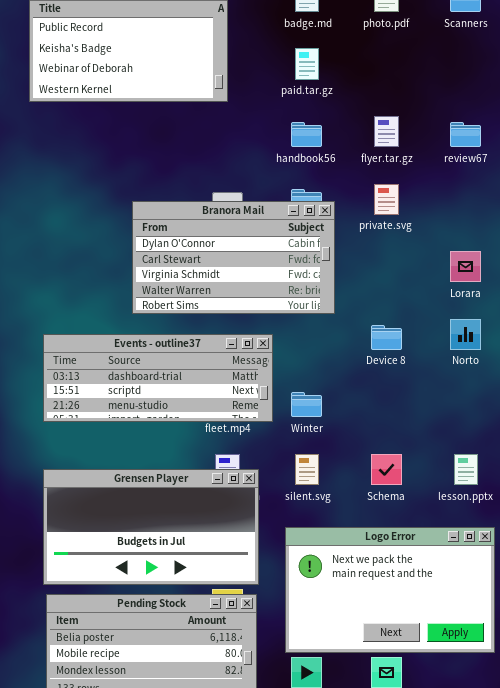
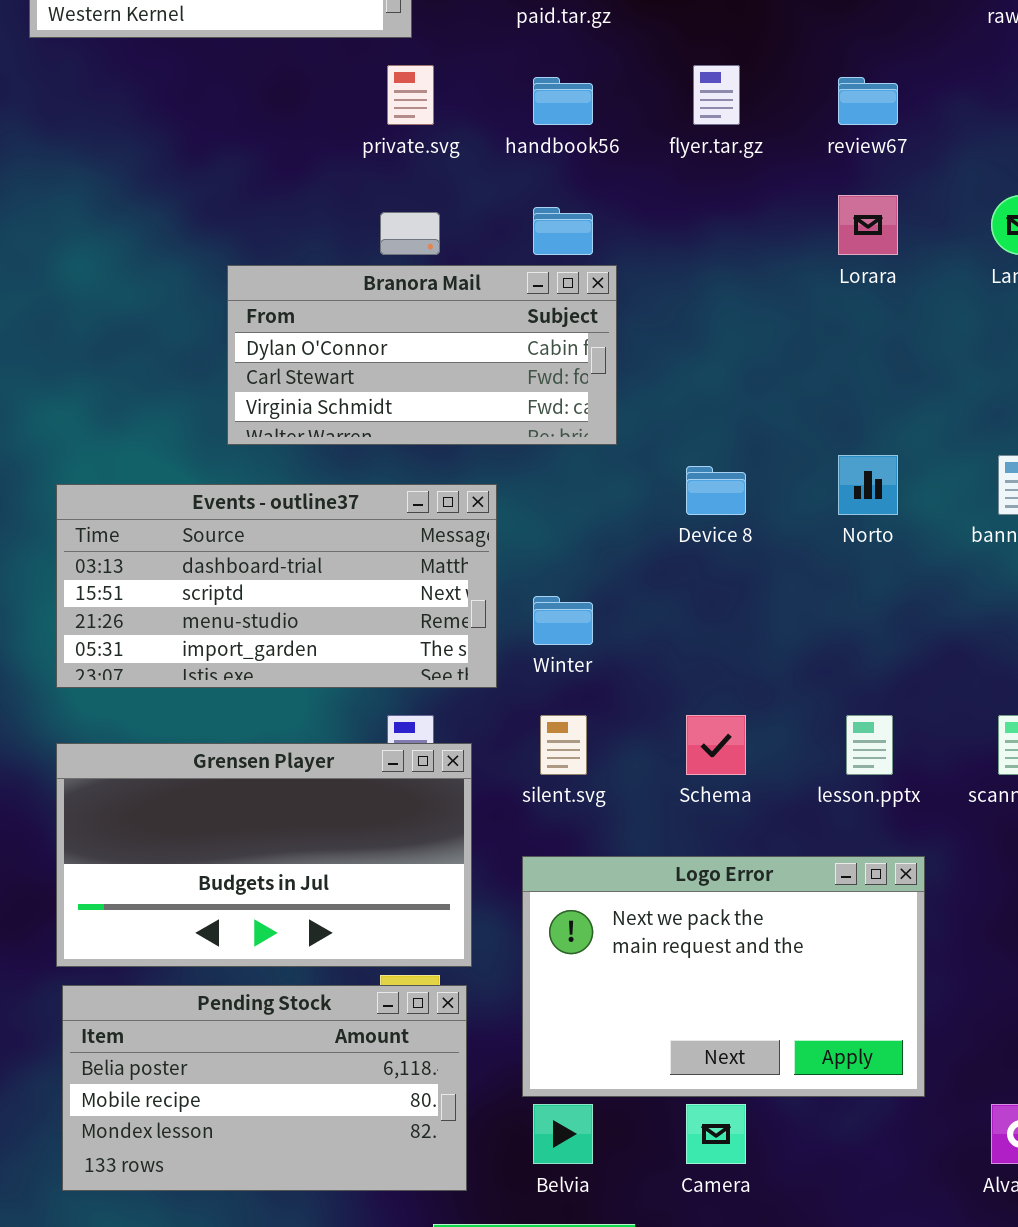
private.svg: [374,184,399,215] -> [387,65,434,125], moved
Branora Mail: [132,201,335,314] -> [227,265,617,445], resized
Lorara: [450,251,481,282] -> [838,195,898,255], moved
Events - outline37: [43,334,273,422] -> [56,484,497,688], resized

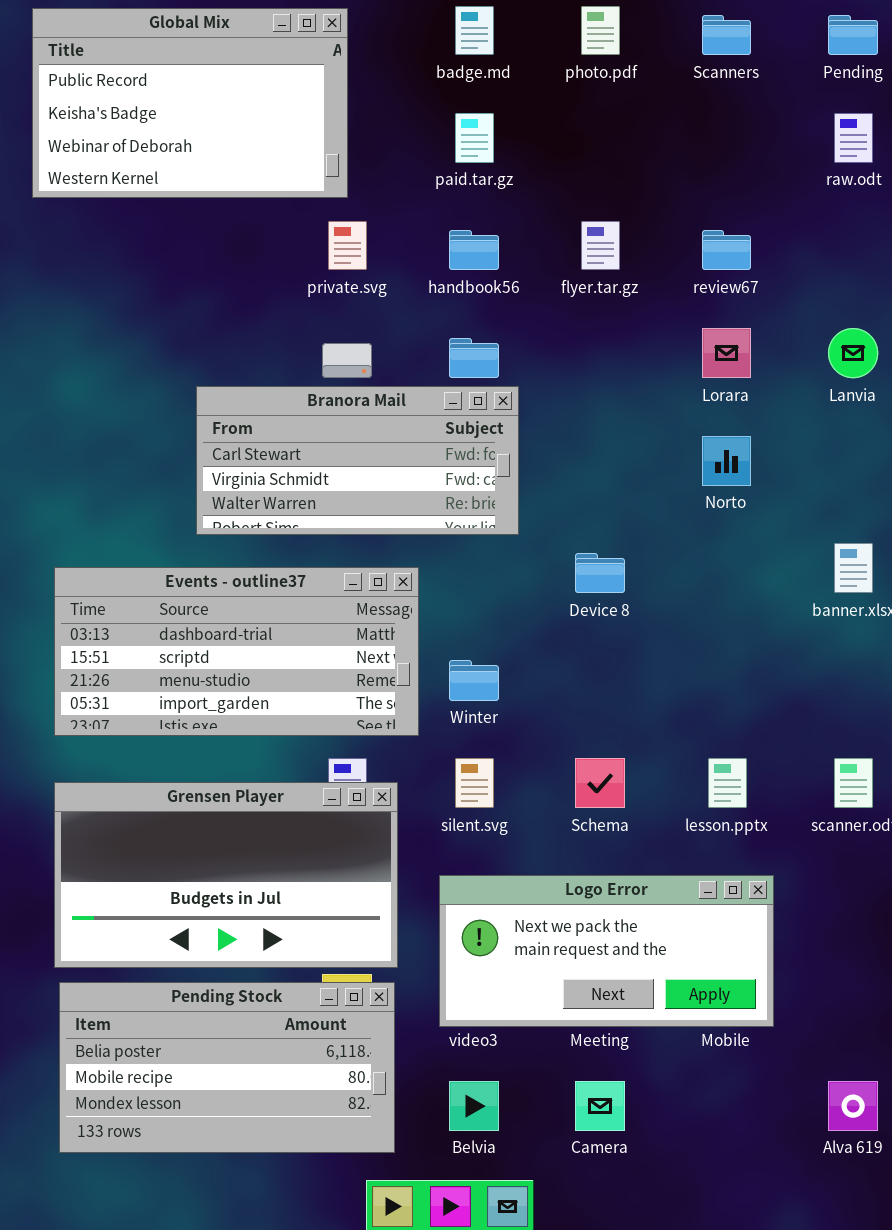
Branora Mail: [227,265,617,445] -> [196,386,519,535], scrolled down 1 row
Norto: [838,455,898,515] -> [702,436,751,486], moved
Logo Error: [522,856,925,1097] -> [439,875,774,1027], resized

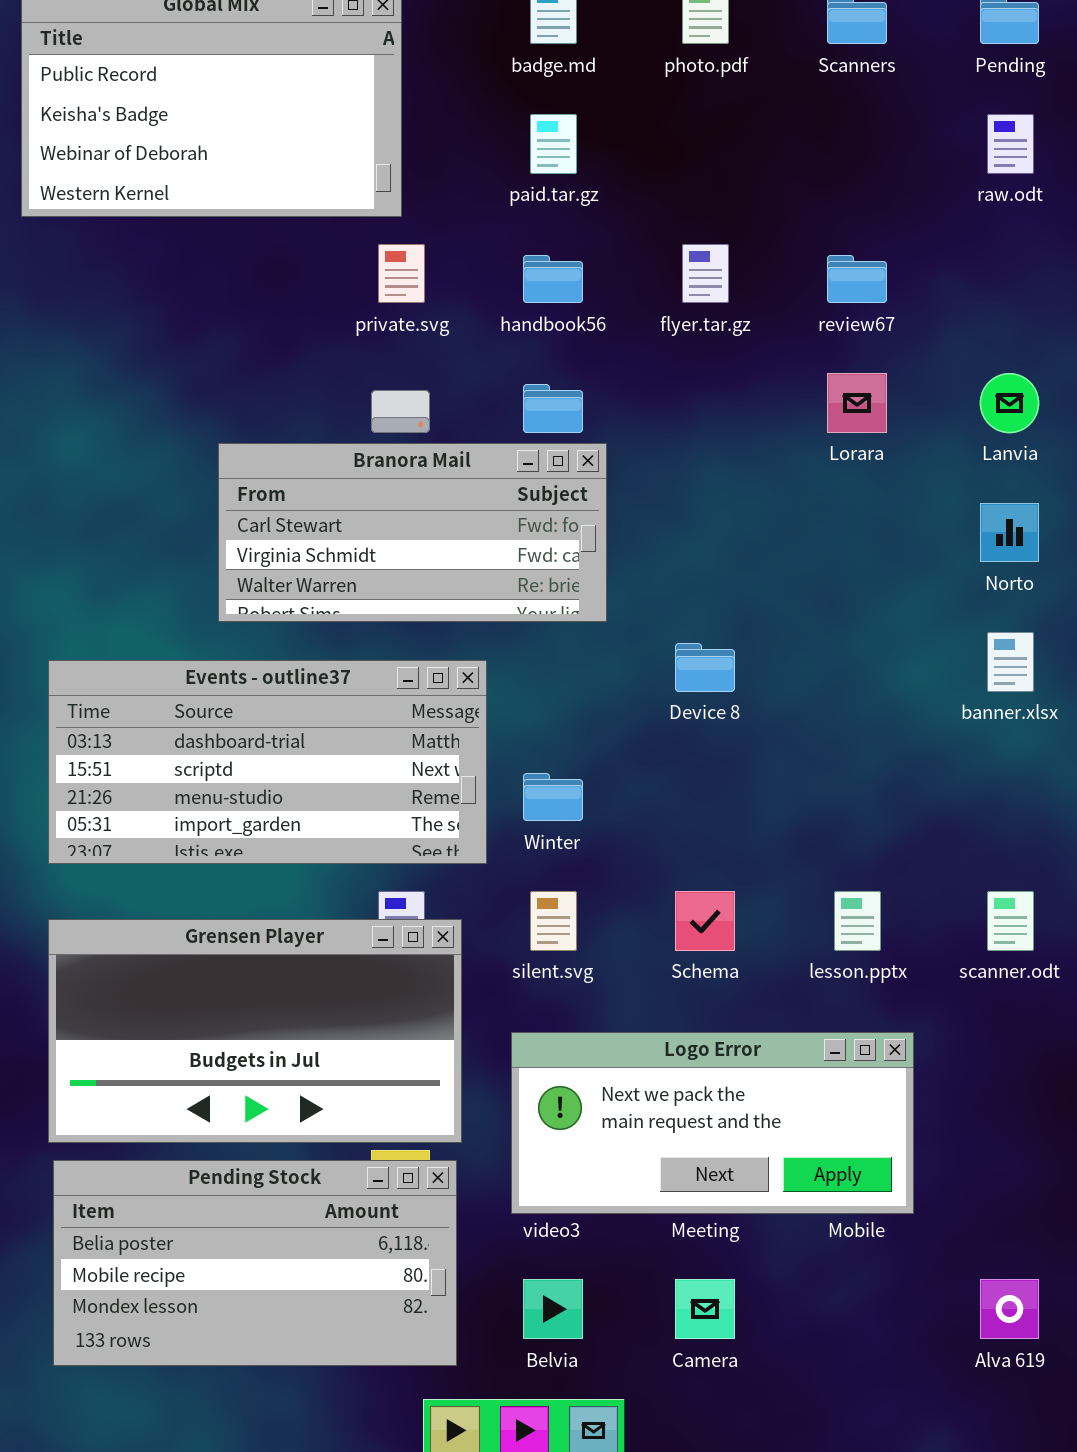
Norto: [702,436,751,486] -> [980,503,1039,562], moved

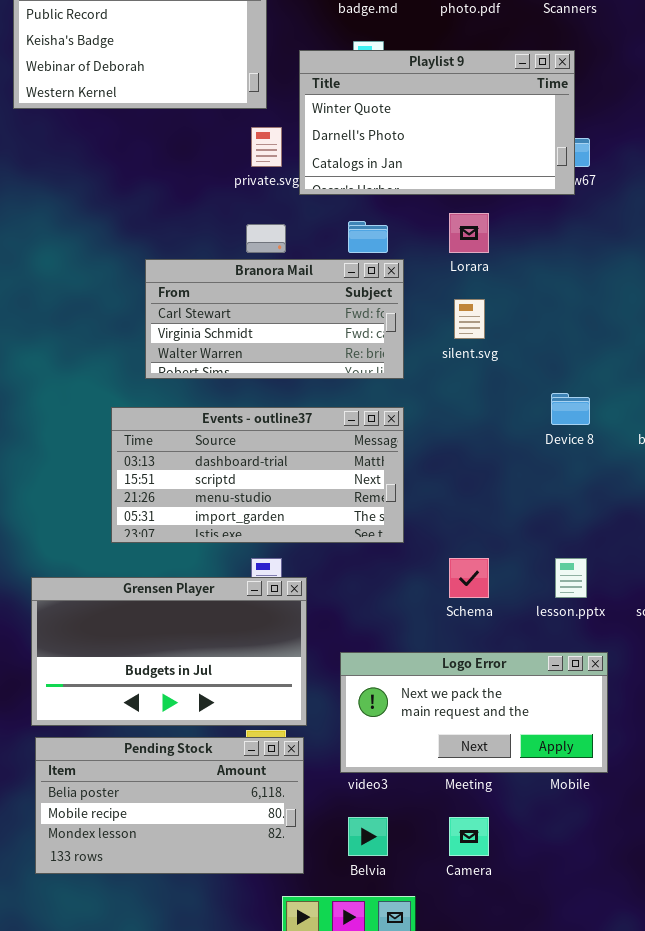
Playlist 9: none -> [299,50,575,195], opened
Lorara: [827,373,887,433] -> [449,213,489,253], moved
Device 8: [675,643,735,692] -> [551,393,590,425], moved
Events - outline37: [48,660,487,864] -> [111,407,404,543], moved
silent.svg: [530,891,577,951] -> [454,299,485,339], moved

